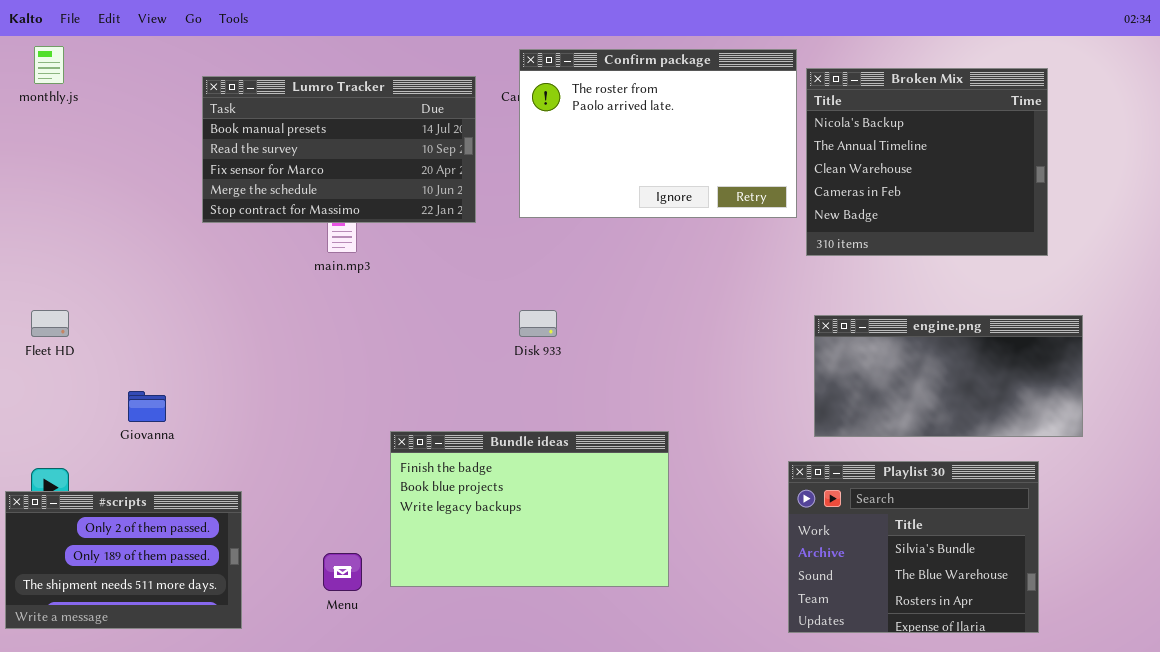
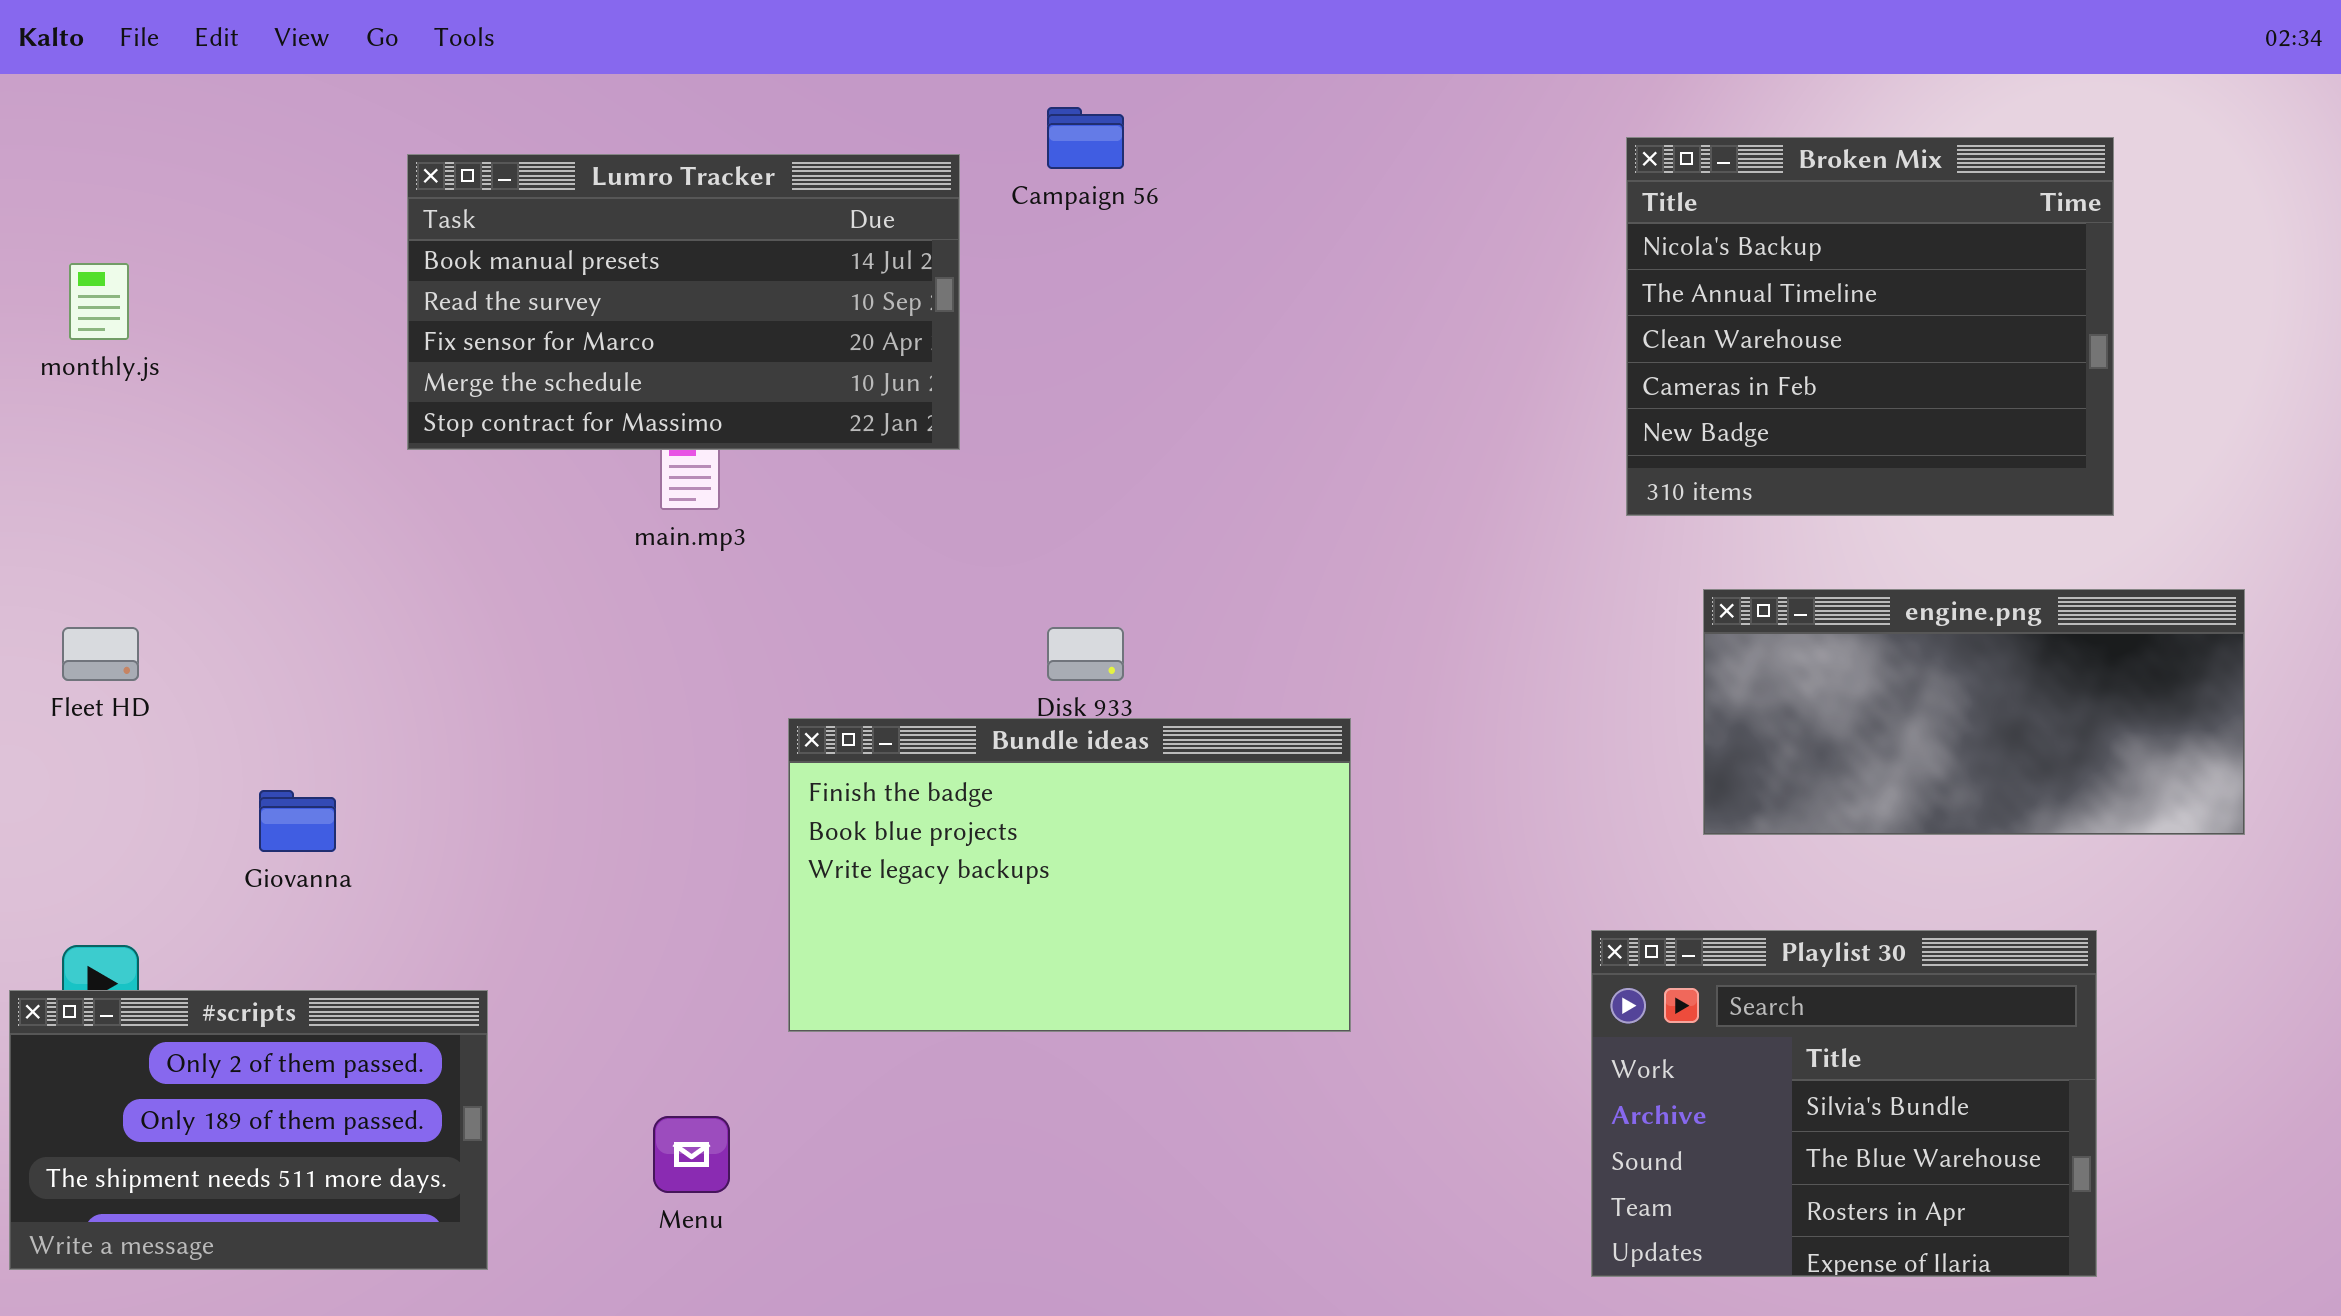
monthly.js: [34,46,64,84] -> [69,263,129,340], moved
Confirm package: [519,49,797,218] -> none, closed
engine.png: [814,315,1083,437] -> [1703,589,2245,835], moved
Bundle ideas: [390,431,669,587] -> [788,718,1351,1032], moved

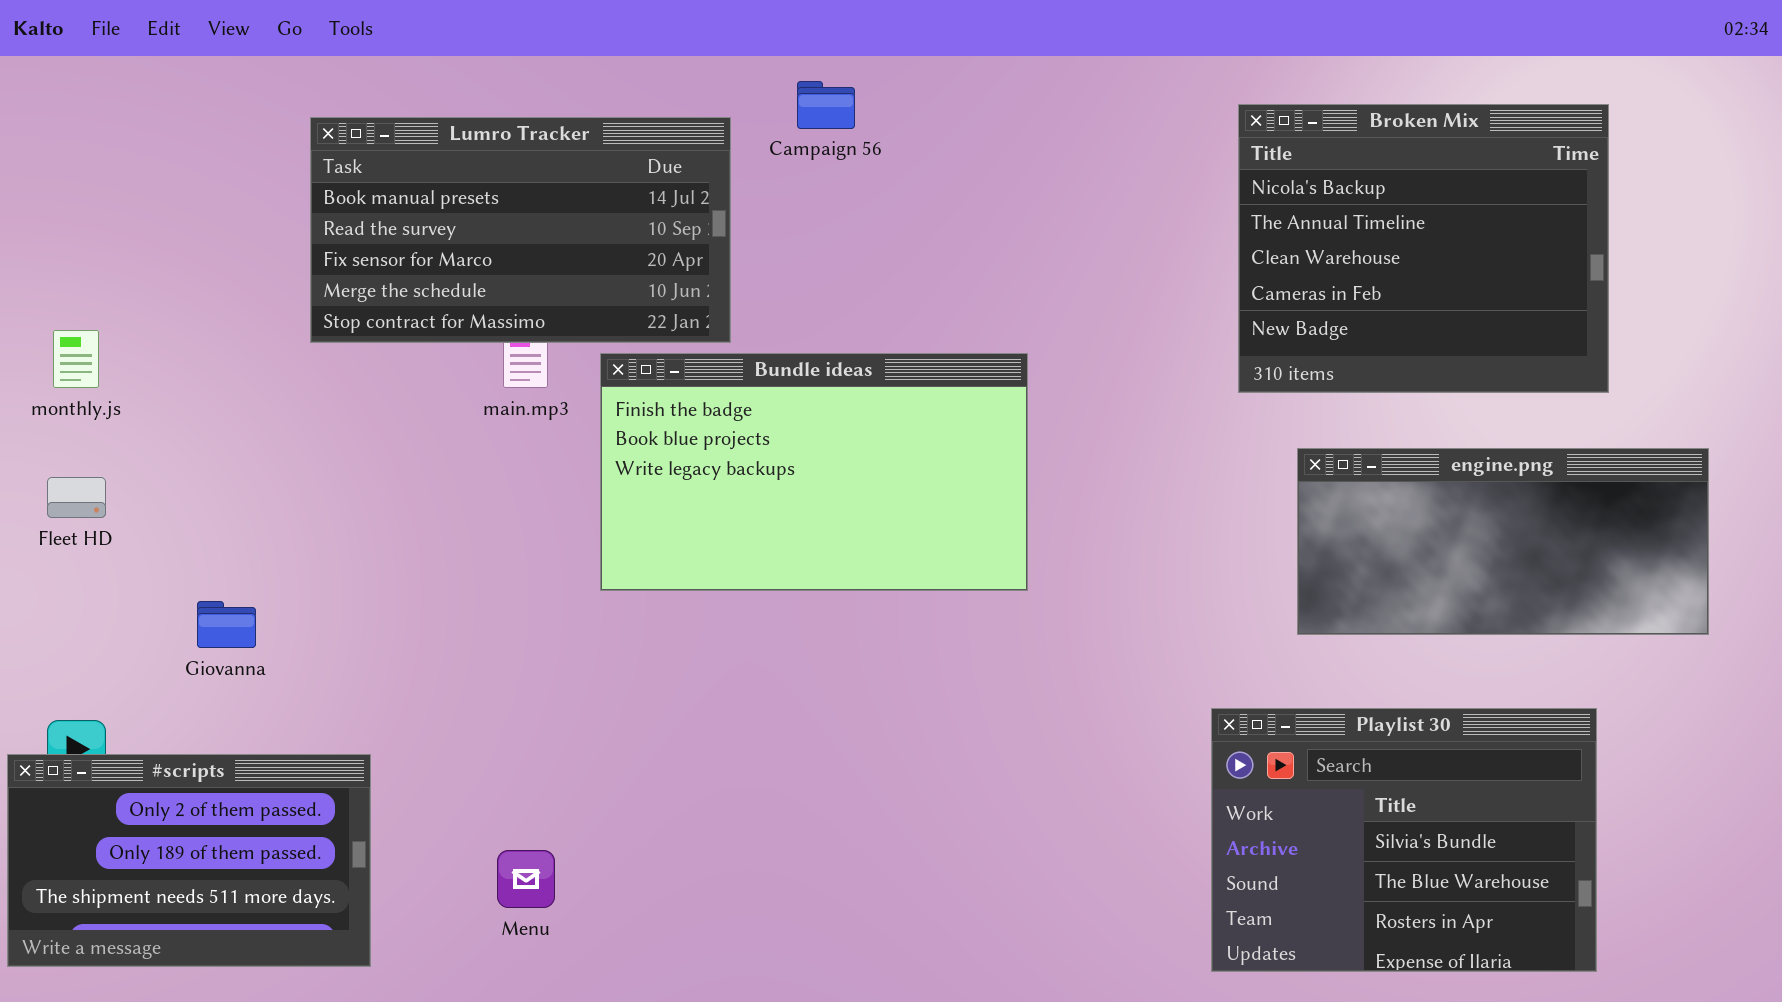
monthly.js: [69,263,129,340] -> [53,330,99,388], moved
Bundle ideas: [788,718,1351,1032] -> [600,353,1028,591], moved

